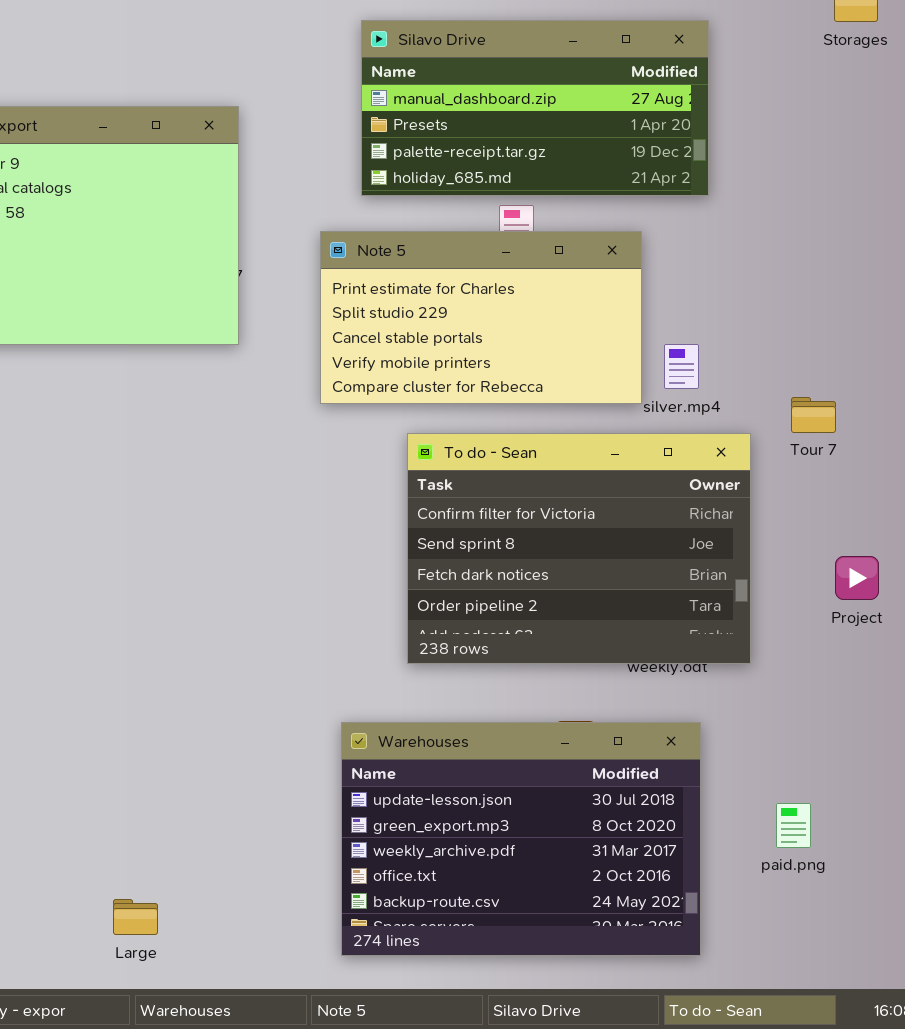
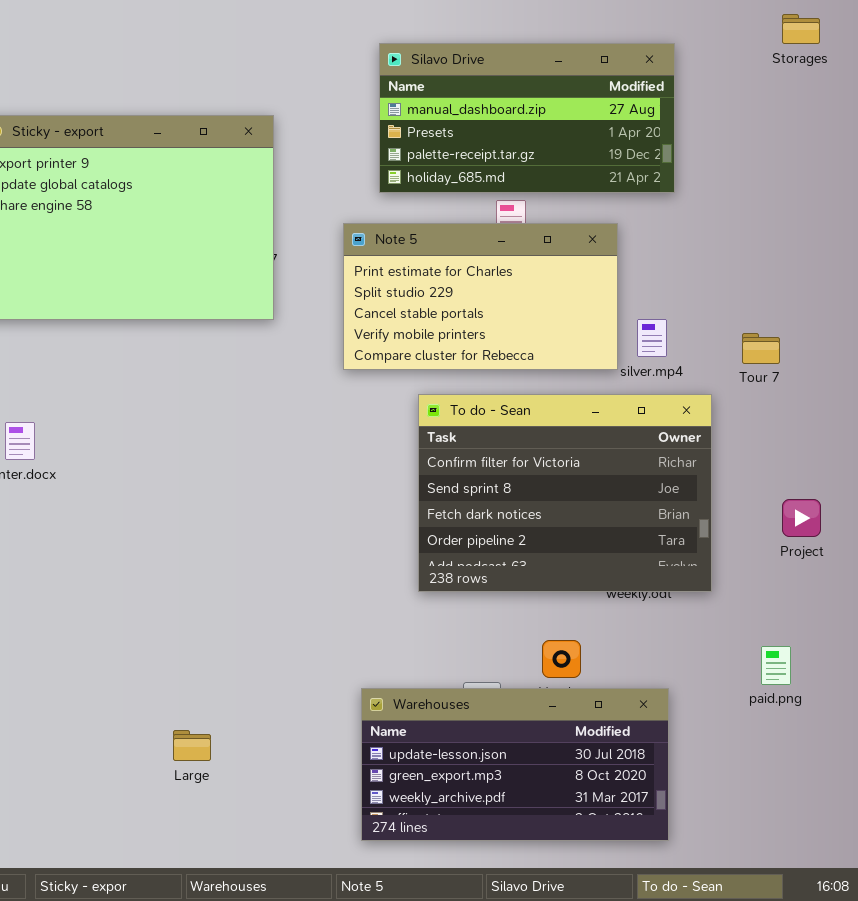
Tour 7: [791,397,836,433] -> [742,333,780,364], moved
Warehouses: [341,722,701,956] -> [361,688,669,841], resized
paid.png: [776,803,811,848] -> [761,646,791,685], moved
Large: [113,899,158,935] -> [173,730,211,761], moved

